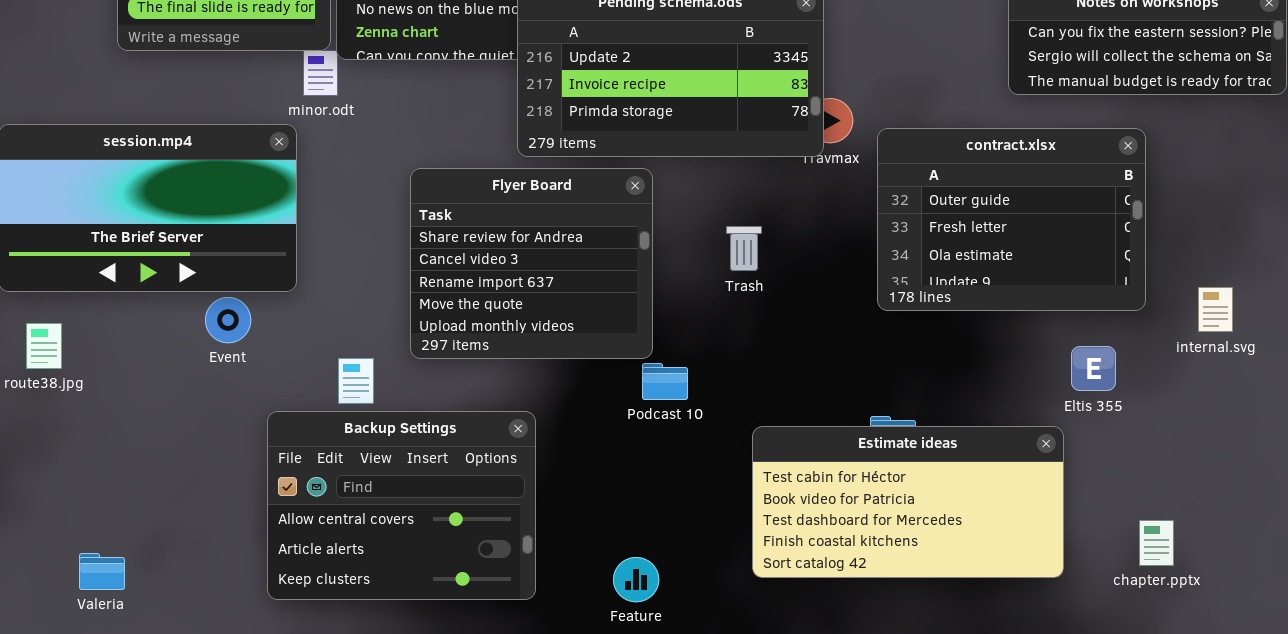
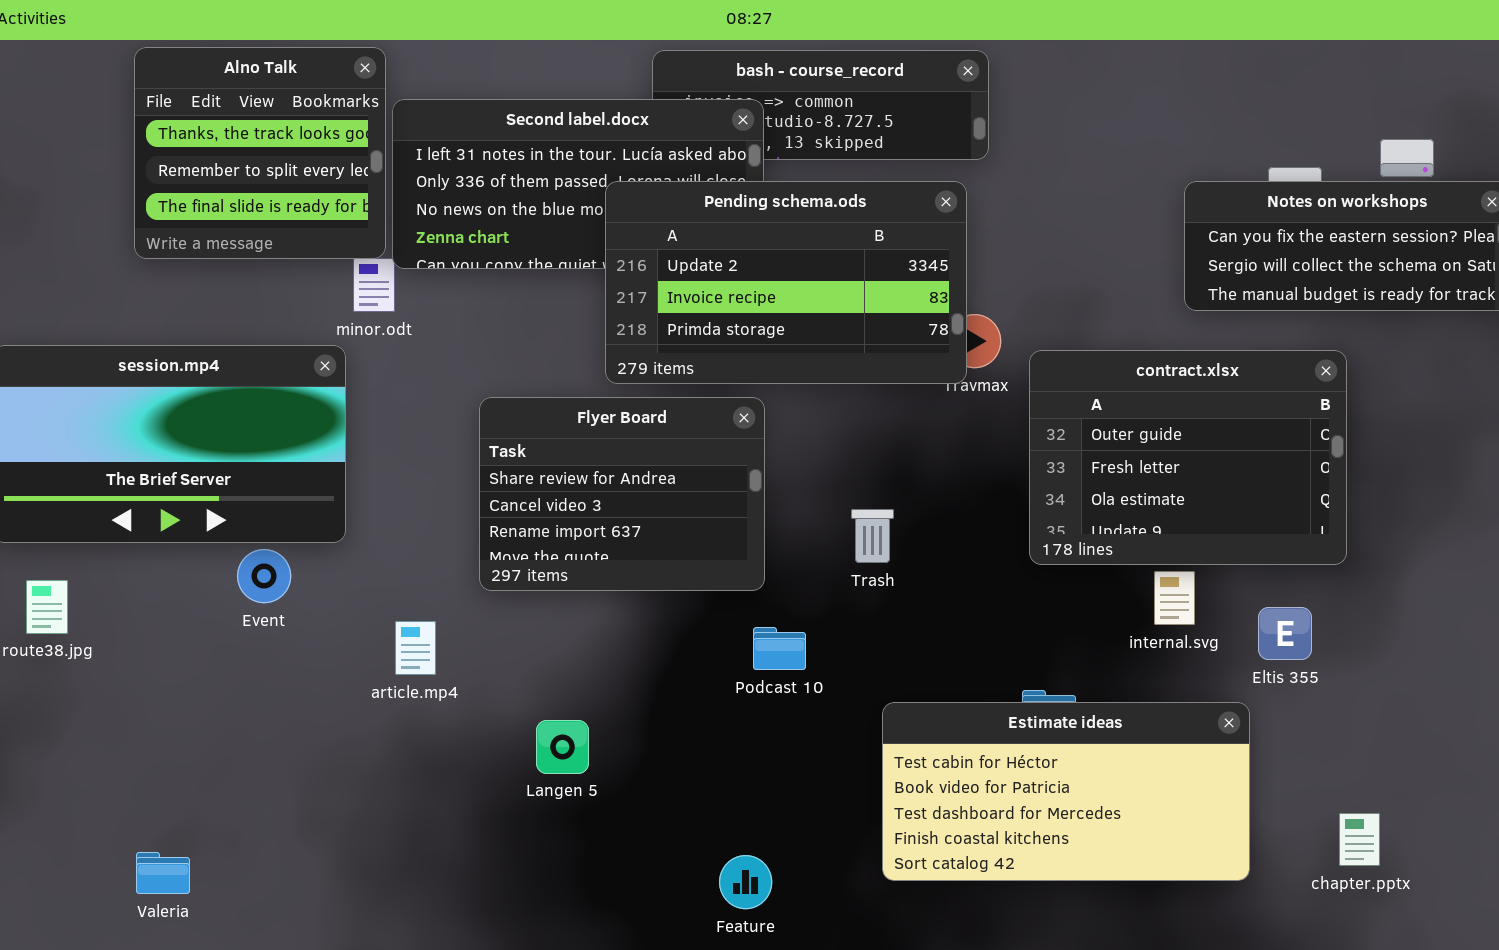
Flyer Board: [410,168,653,359] -> [479,397,765,591], resized
Trash: [726,226,762,271] -> [851,509,894,563], moved
internal.svg: [1198,287,1233,332] -> [1154,571,1195,625], moved
Backup Settings: [267,411,536,600] -> none, closed
Valeria: [79,553,125,590] -> [136,852,190,894], moved

